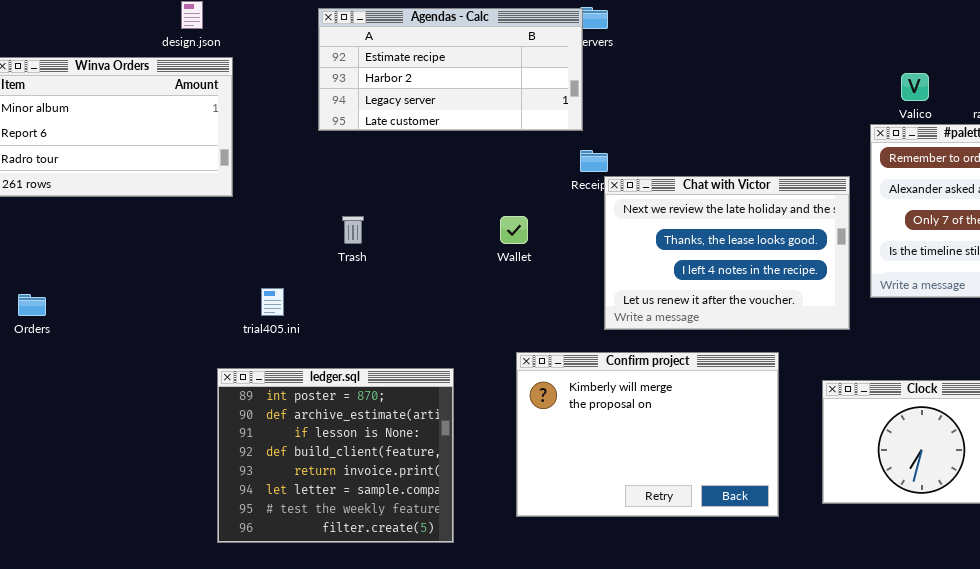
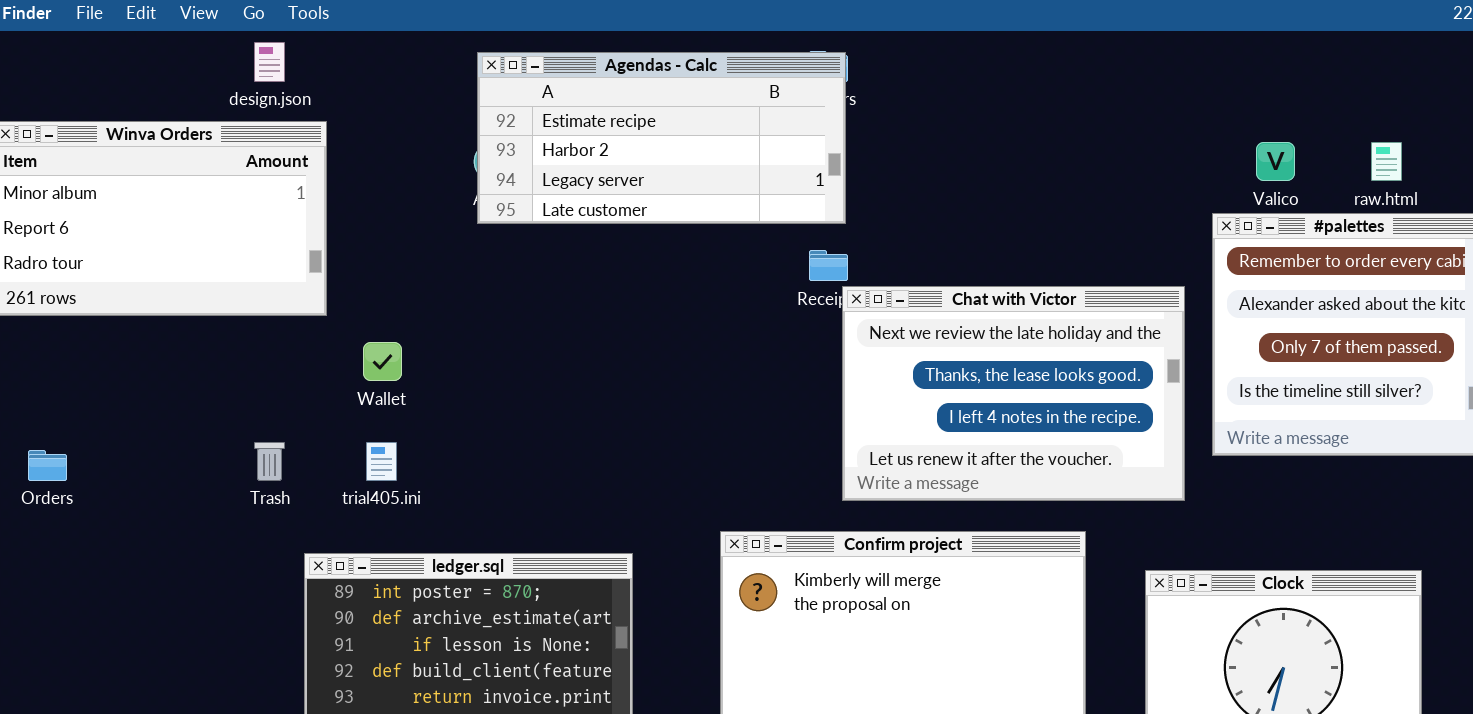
Agendas - Calc: [318,8,583,131] -> [477,52,846,224], moved
Trash: [342,216,364,244] -> [254,442,285,481], moved
Wallet: [500,216,528,244] -> [363,342,402,381], moved

